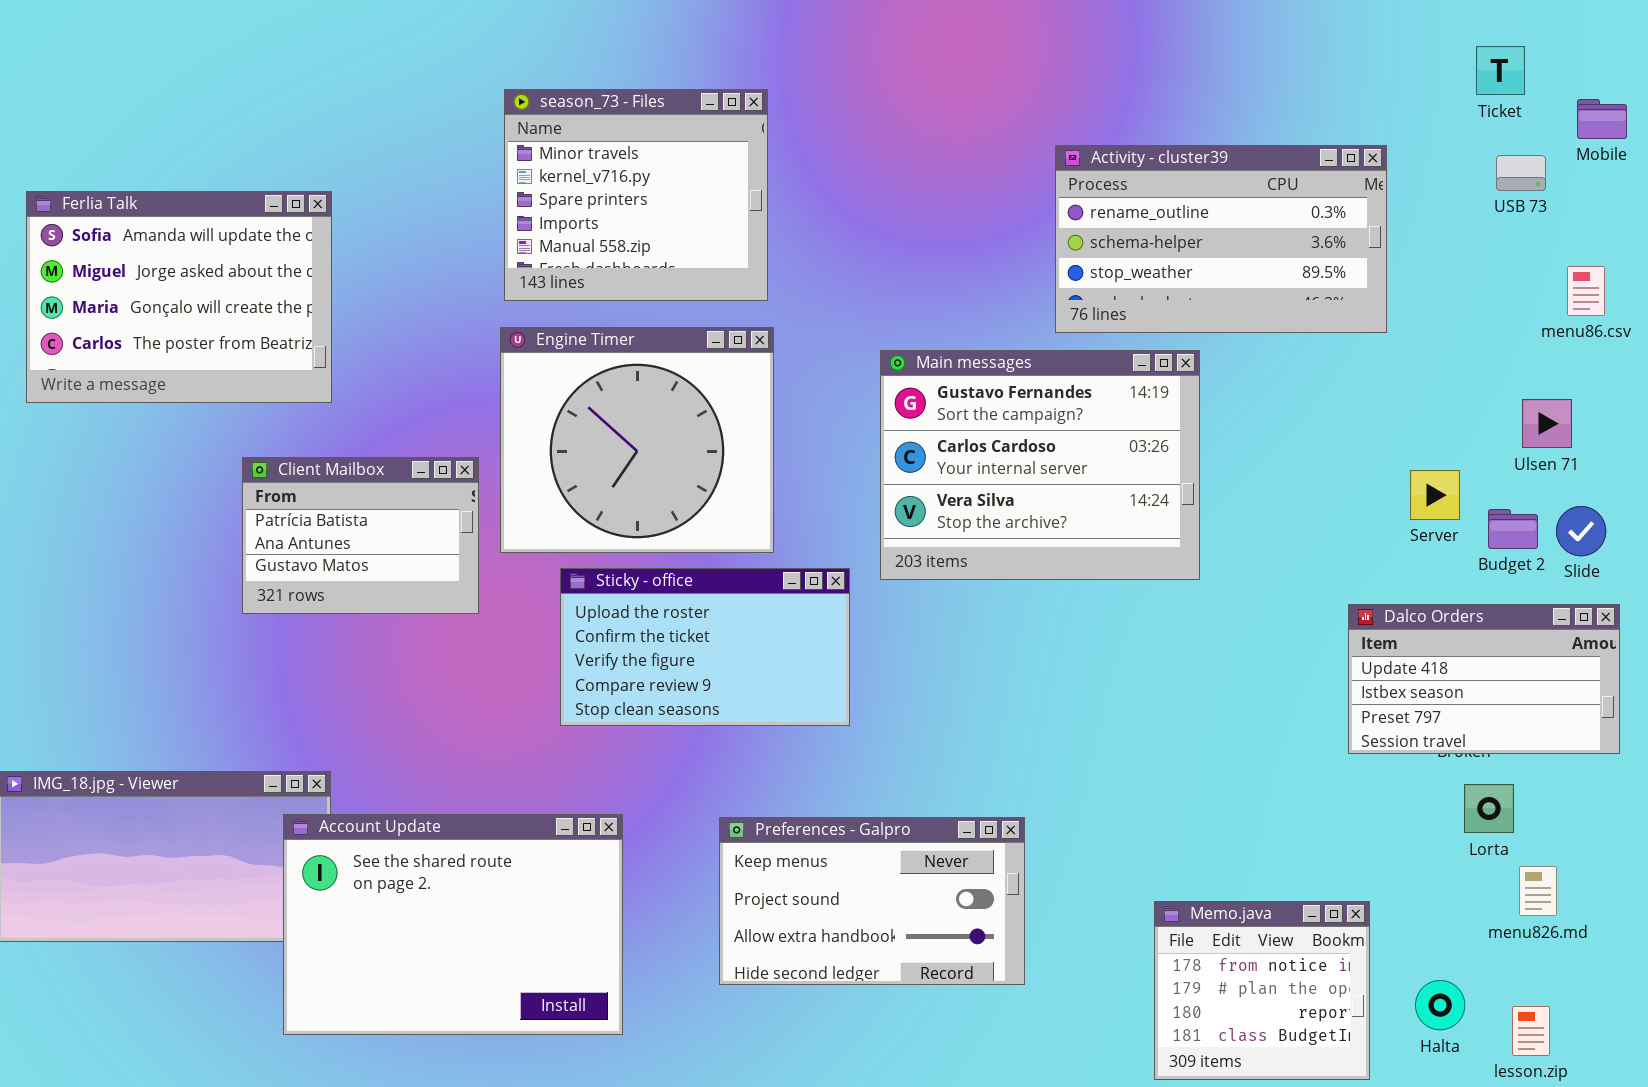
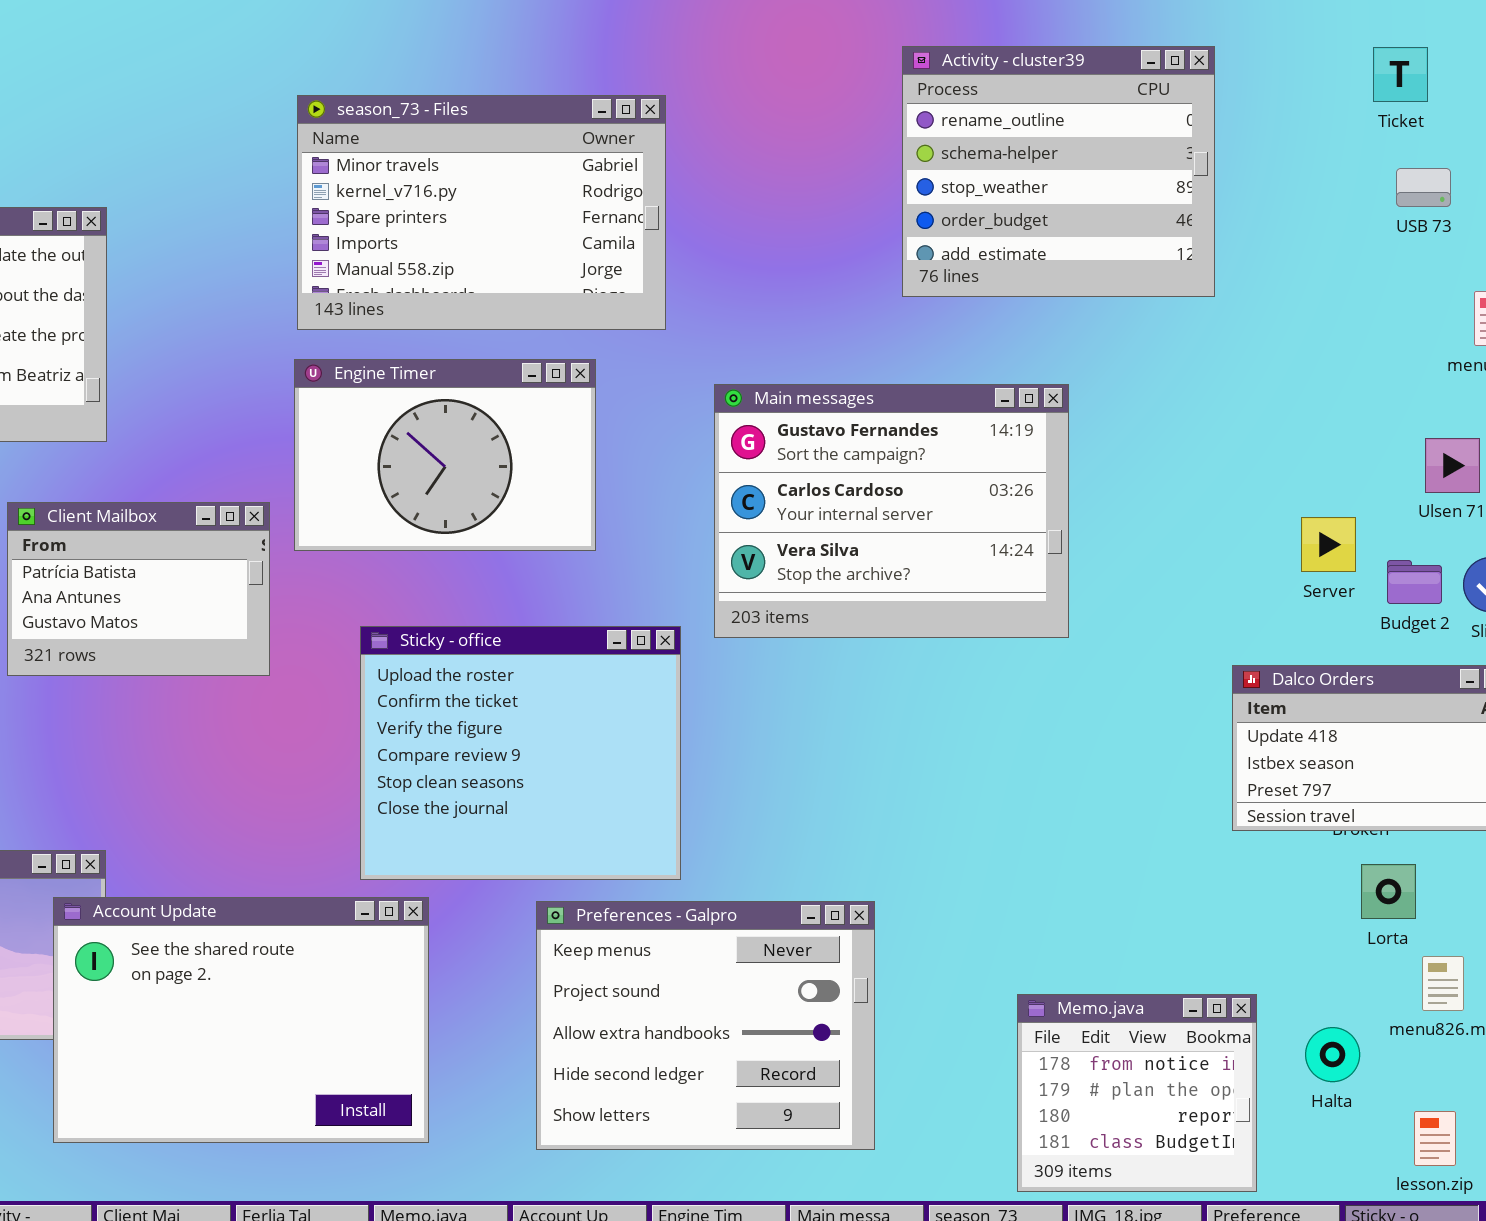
season_73 - Files: [504,89,768,301] -> [297,95,666,330], resized
Activity - cluster39: [1055,145,1387,333] -> [902,46,1215,297], moved, resized
Engine Timer: [500,327,774,553] -> [294,359,596,551], resized
Sticky - office: [560,568,850,726] -> [360,626,681,880], resized
Preferences - Galpro: [719,817,1025,985] -> [536,901,875,1150], resized
Halta: [1415,980,1465,1030] -> [1305,1027,1360,1082], moved

